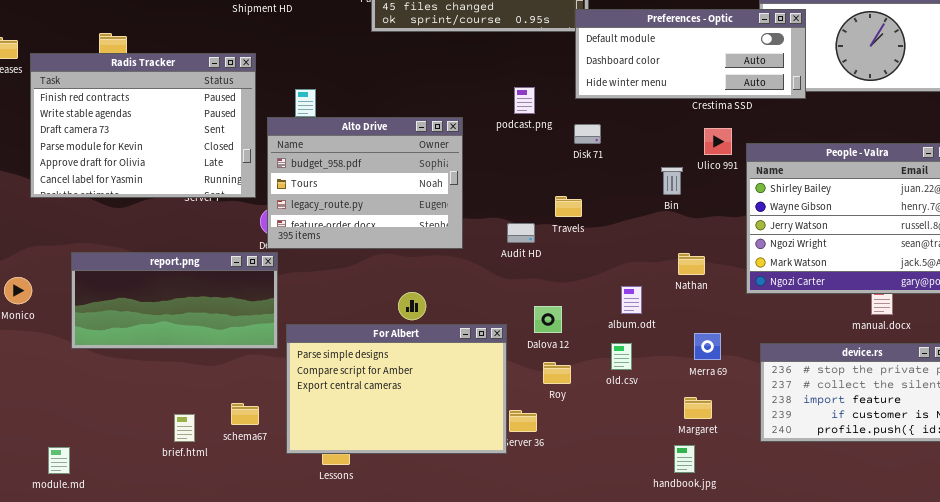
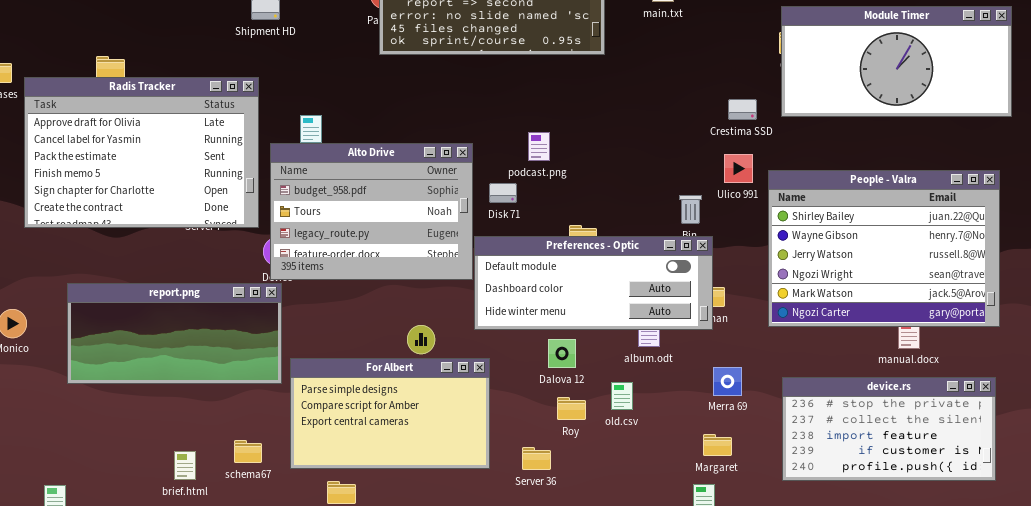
Preferences - Optic: [575,9,806,99] -> [474,236,713,330], moved
Radis Tracker: [30,53,256,198] -> [24,77,259,228], scrolled down 4 rows
podcast.png: [514,87,535,114] -> [528,132,550,161], moved
Disk 71: [574,124,601,144] -> [489,183,517,203], moved
For Albert: [286,324,507,454] -> [290,358,490,469], resized
old.csv: [611,343,632,370] -> [611,382,633,410], moved

